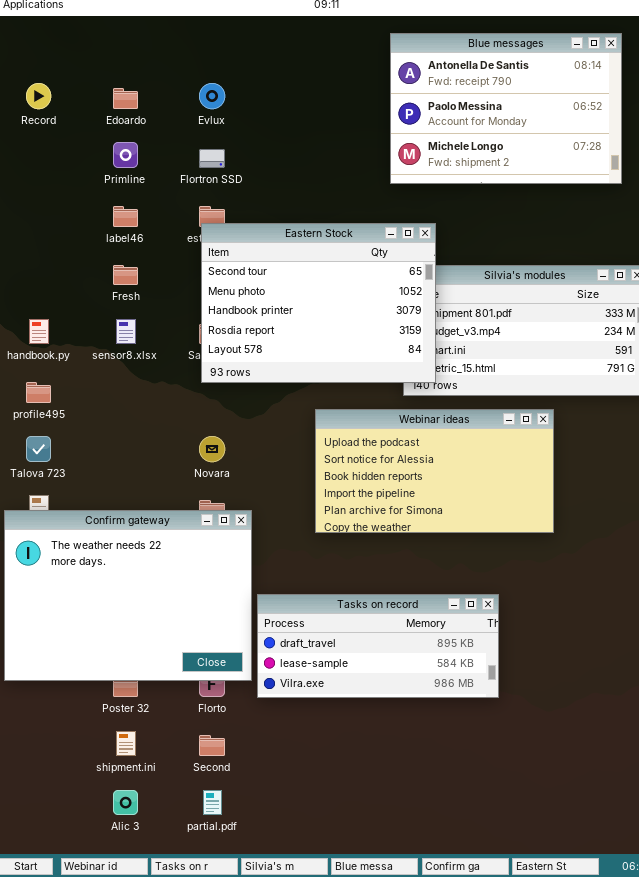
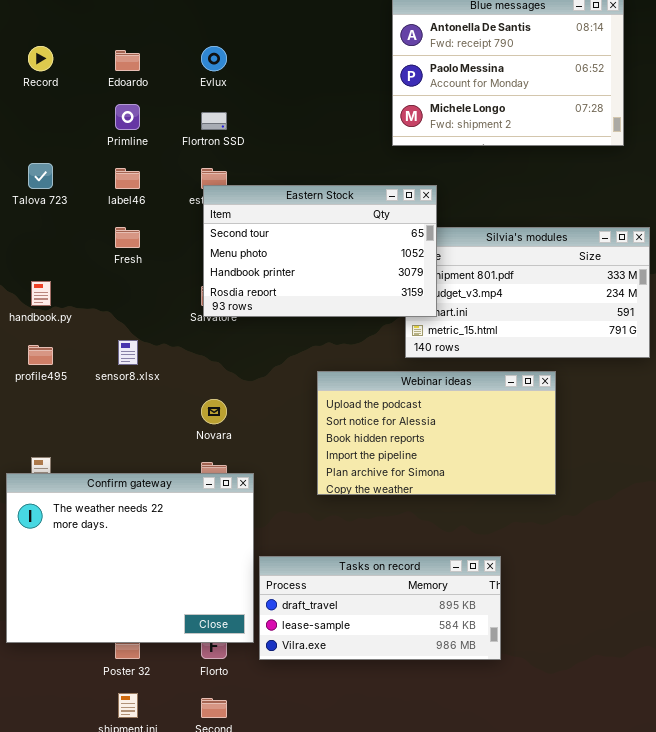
Eastern Stock: [201,223,436,383] -> [203,185,437,317], resized
sensor8.xlsx: [116,319,136,344] -> [118,340,138,365], moved
Talova 723: [26,436,51,462] -> [28,163,53,189], moved

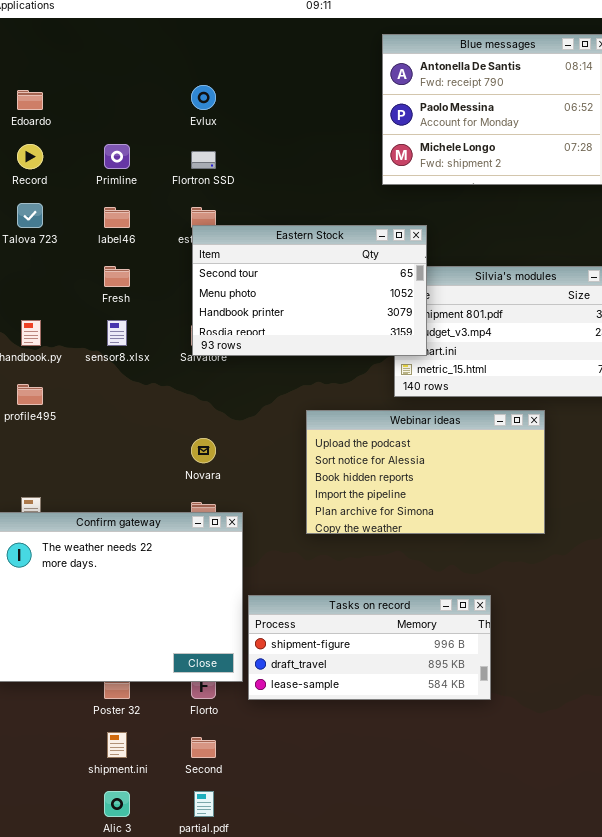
Record: [28,46,53,71] -> [17,144,43,169], moved
Edoardo: [115,50,140,71] -> [17,90,43,110], moved
sensor8.xlsx: [118,340,138,365] -> [107,320,127,346], moved
Tasks on record: [259,556,501,660] -> [248,595,491,700], scrolled up 1 row

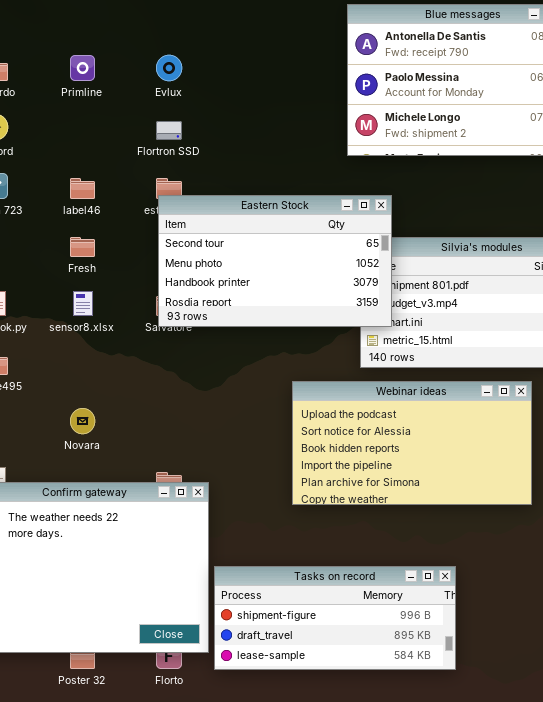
Primline: [104,144,130,169] -> [70,55,95,81], moved
Webinar ideas: [306,410,545,534] -> [292,381,532,505], moved
Novara: [191,438,216,463] -> [70,408,95,434], moved

